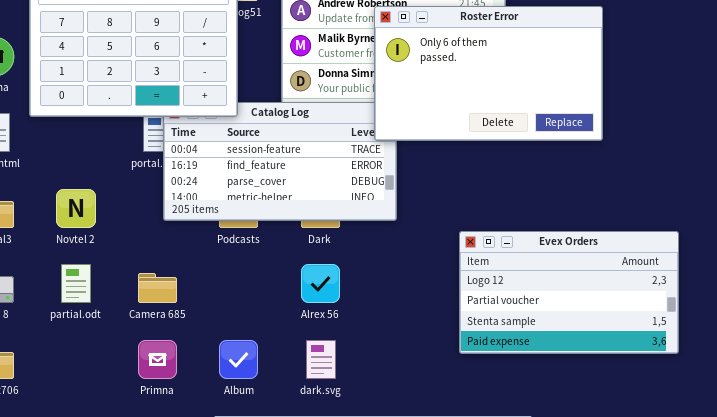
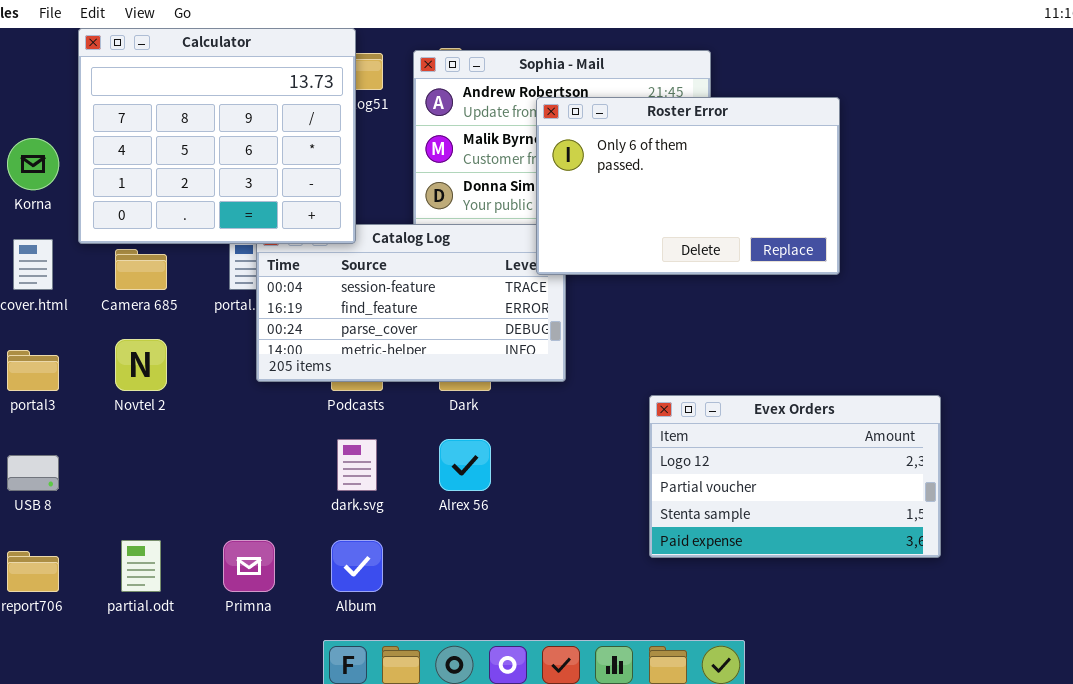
partial.odt: [61,264,91,303] -> [121,540,161,592], moved
Camera 685: [138,273,177,303] -> [115,249,167,290], moved
dark.svg: [306,340,336,379] -> [337,439,377,491], moved

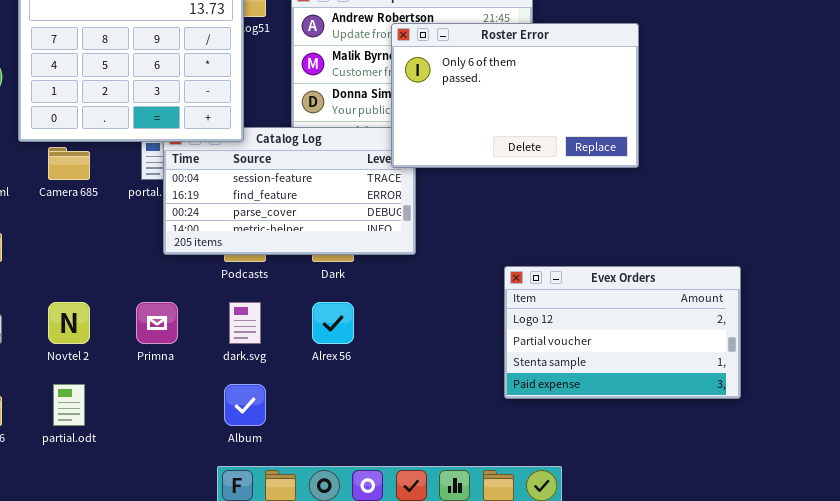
Novtel 2: [115,339,167,391] -> [48,302,90,344], moved
Evex Orders: [649,395,941,558] -> [504,266,741,399], moved
Primna: [223,540,275,592] -> [136,302,178,344], moved

